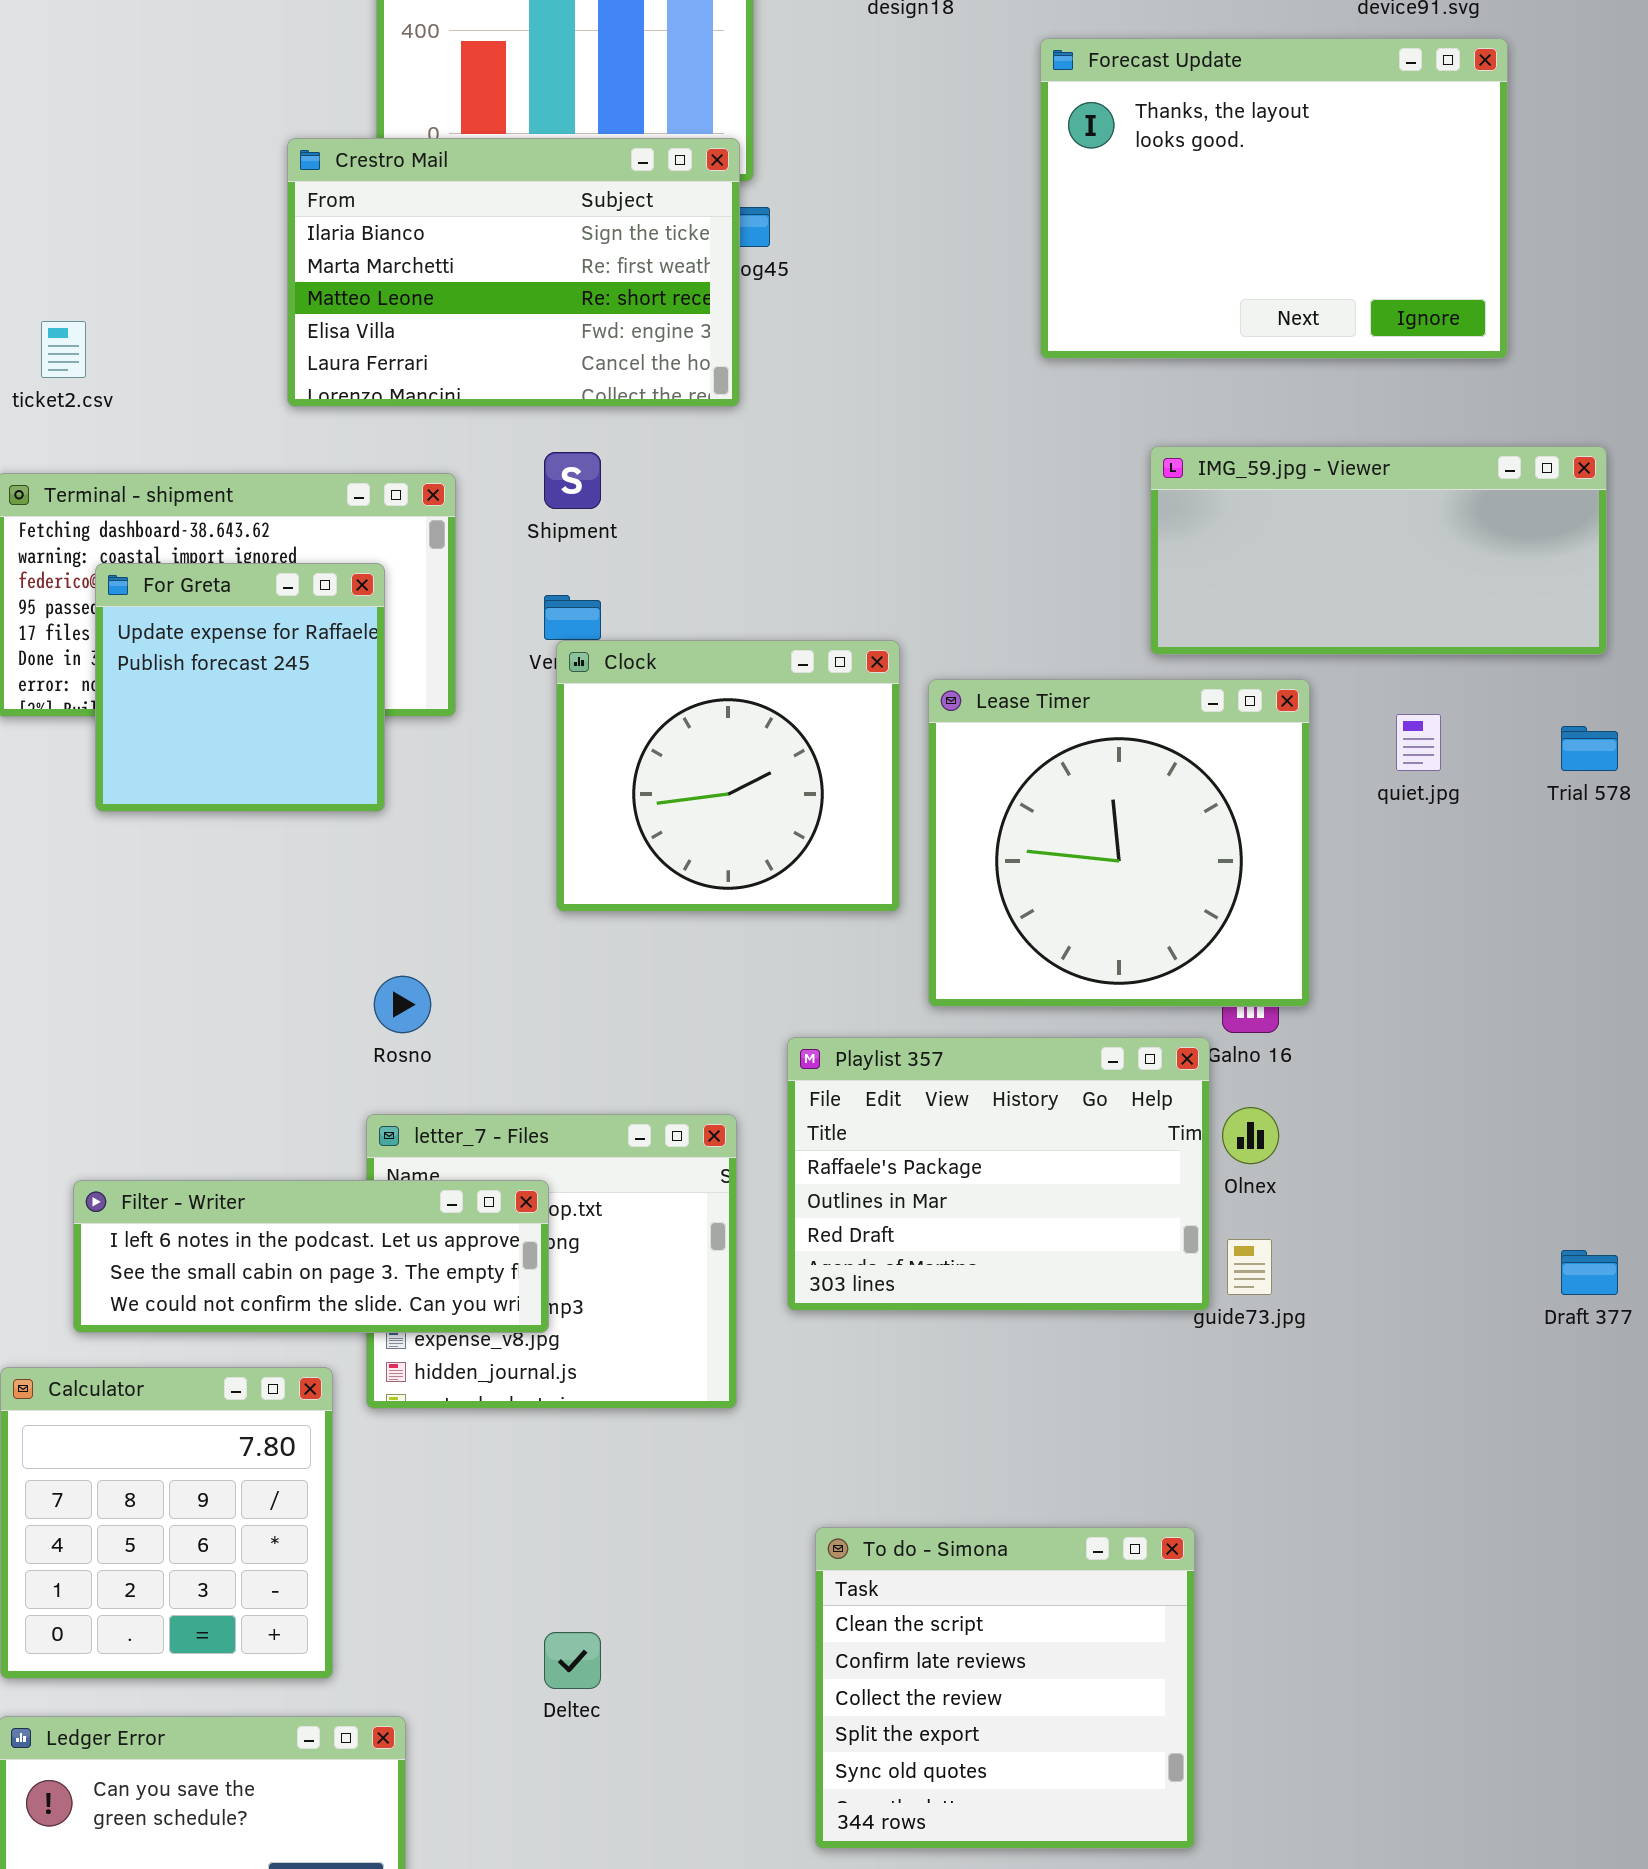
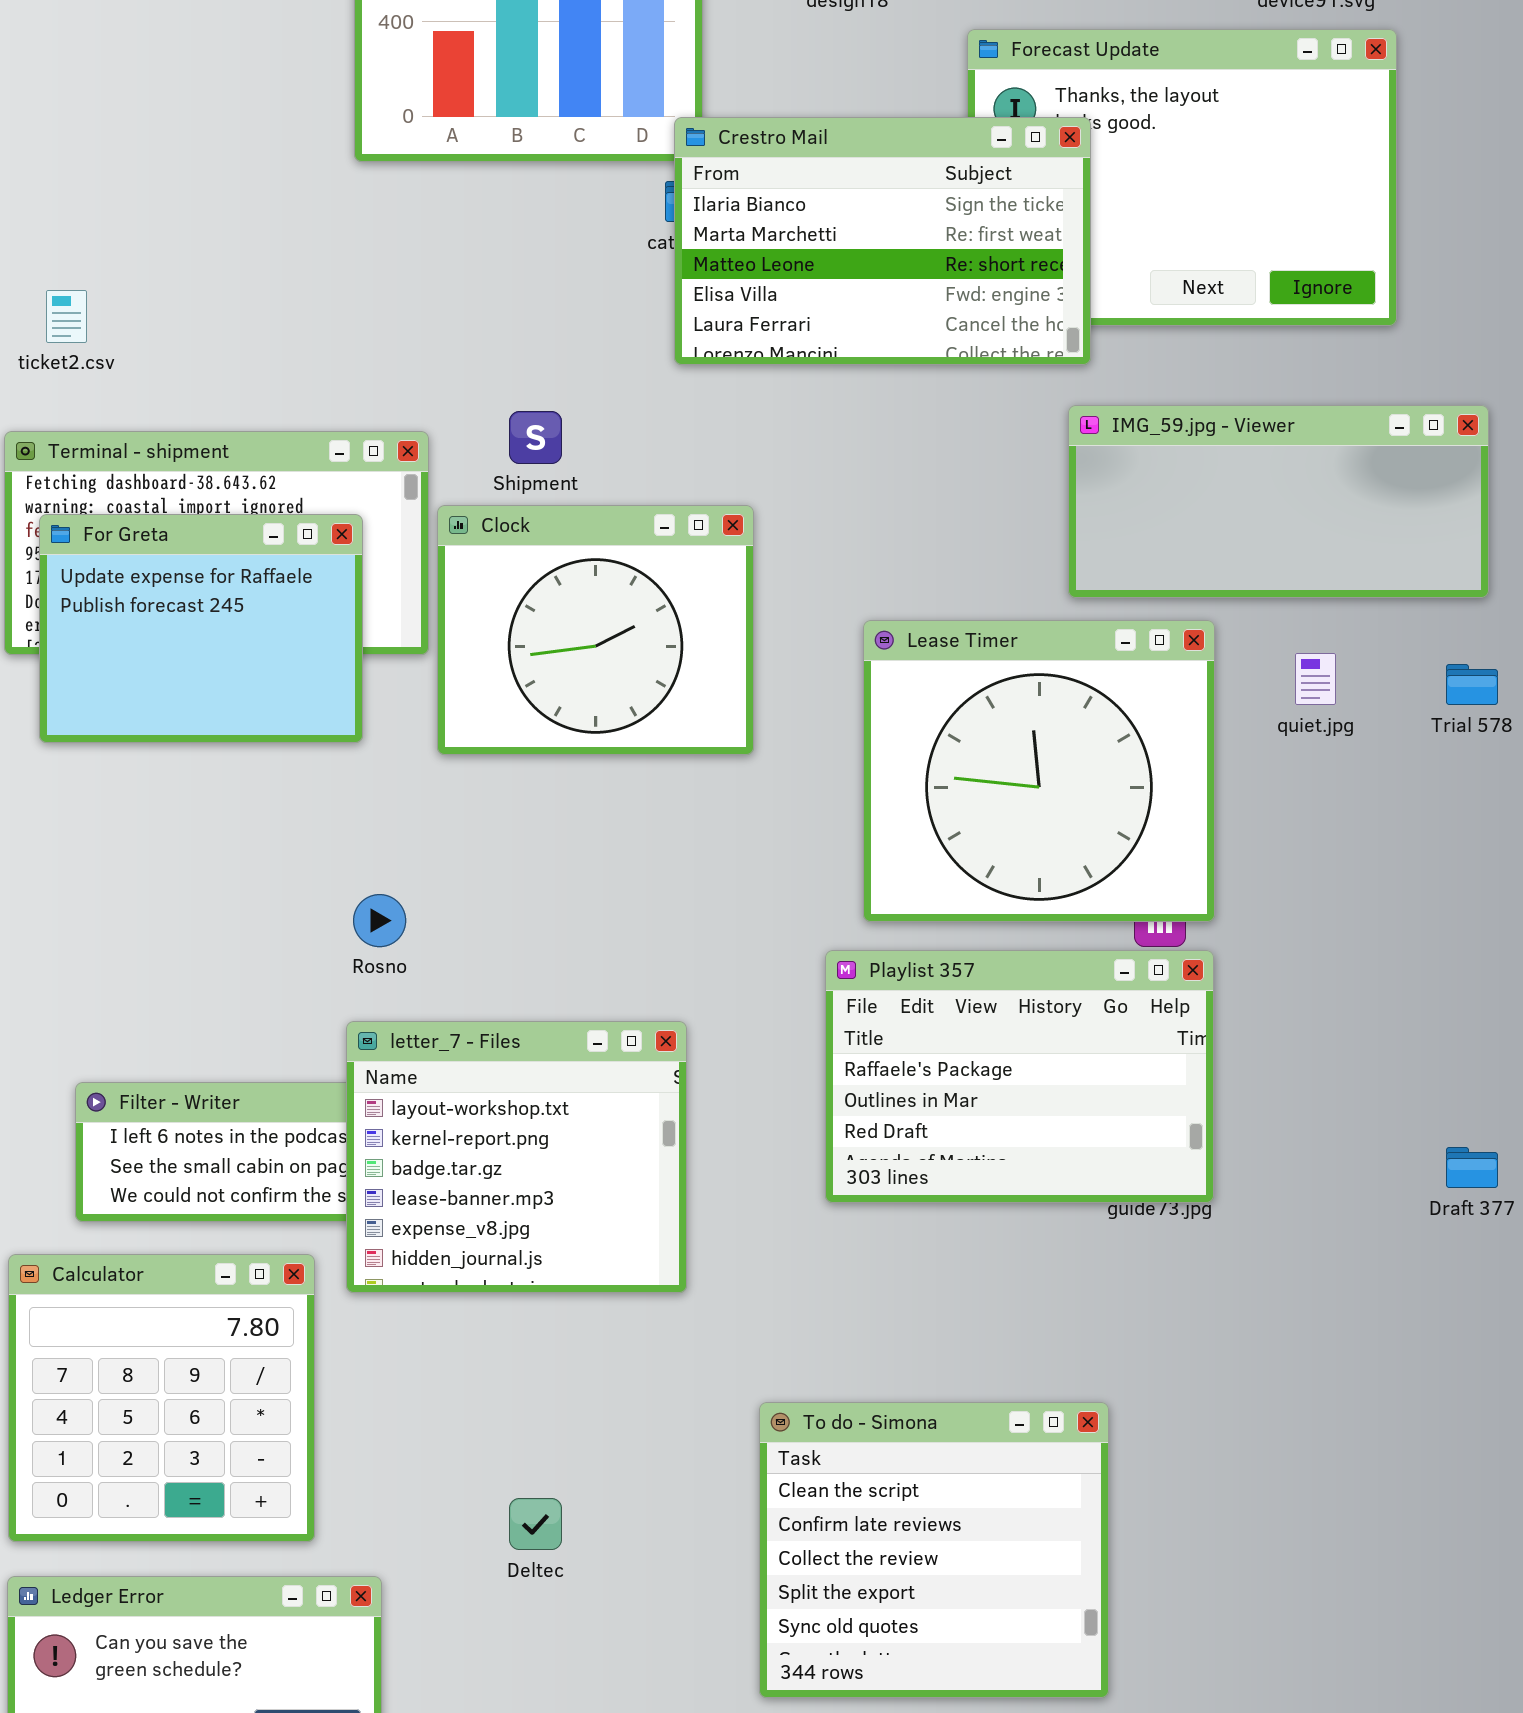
Crestro Mail: [287,138,740,407] -> [674,117,1091,365], moved
For Greta: [95,563,385,812] -> [39,514,363,743], resized
Clock: [556,640,900,912] -> [437,505,754,755], moved
Playlist 357: [787,1037,1210,1311] -> [825,950,1214,1203], moved
letter_7 - Files: [366,1114,737,1409] -> [346,1021,687,1293], raised

